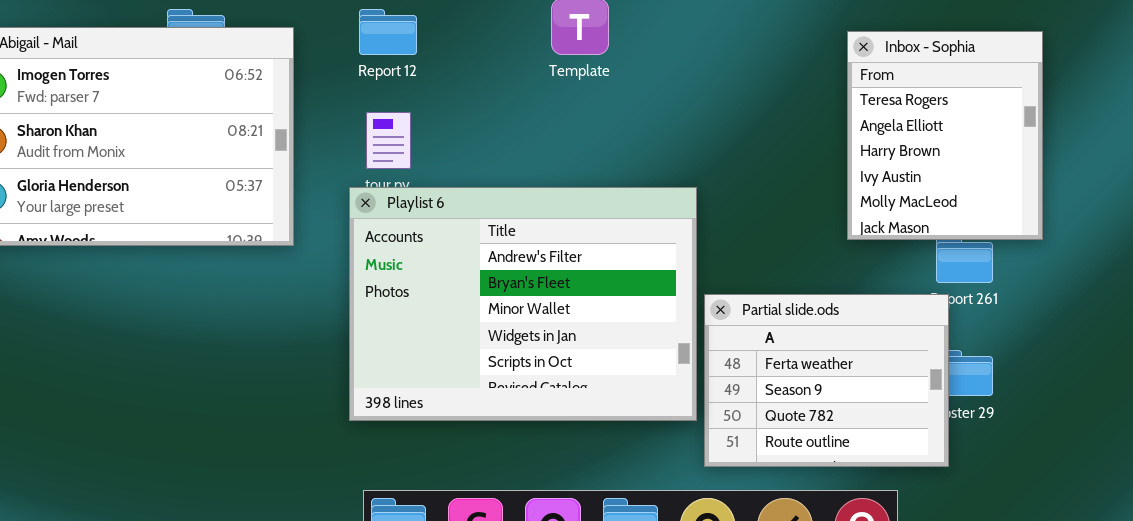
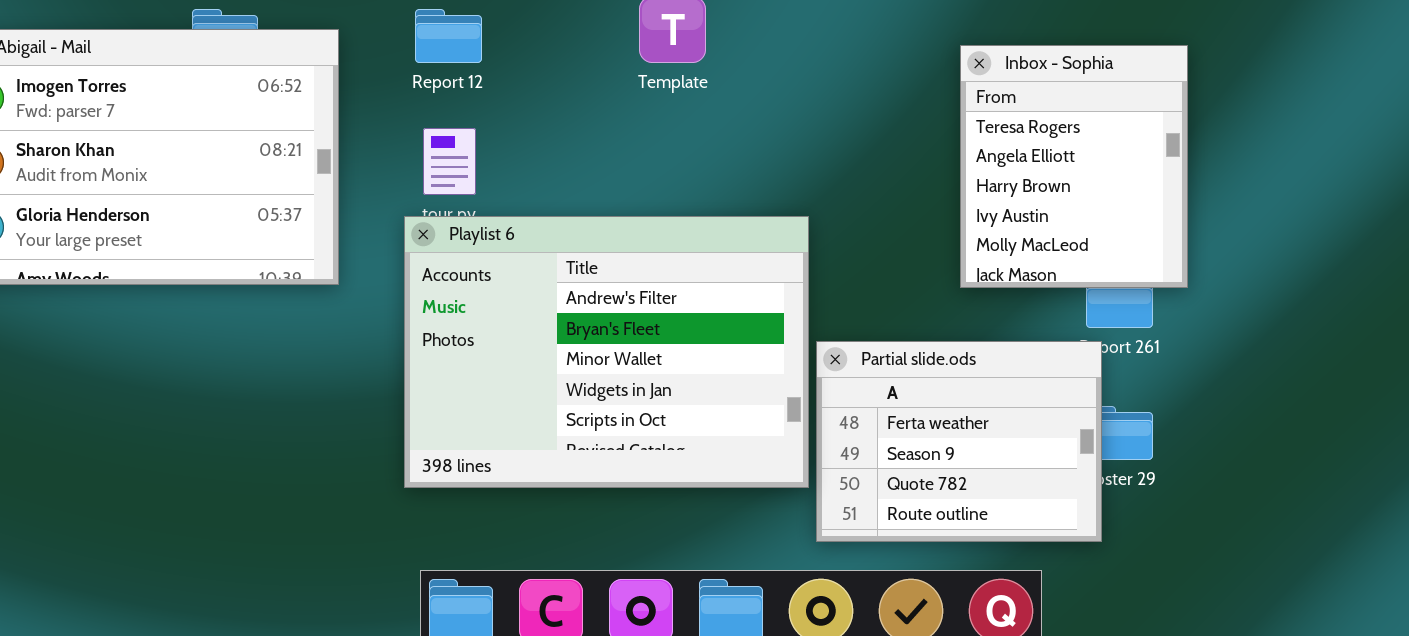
Inbox - Sophia: [847,31,1043,240] -> [960,45,1188,288], moved

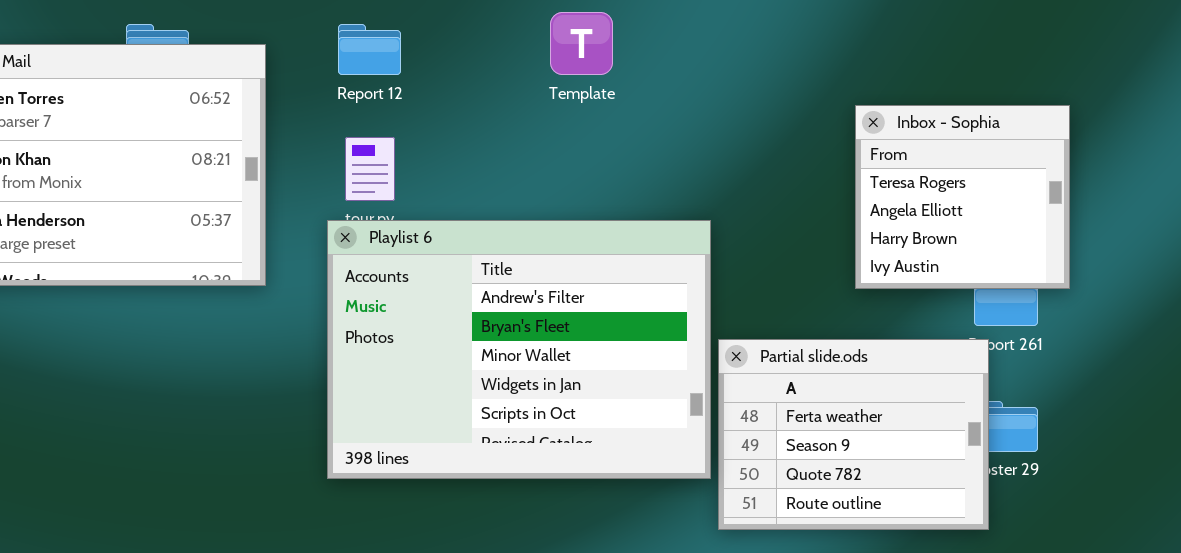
Inbox - Sophia: [960,45,1188,288] -> [855,105,1070,289], resized

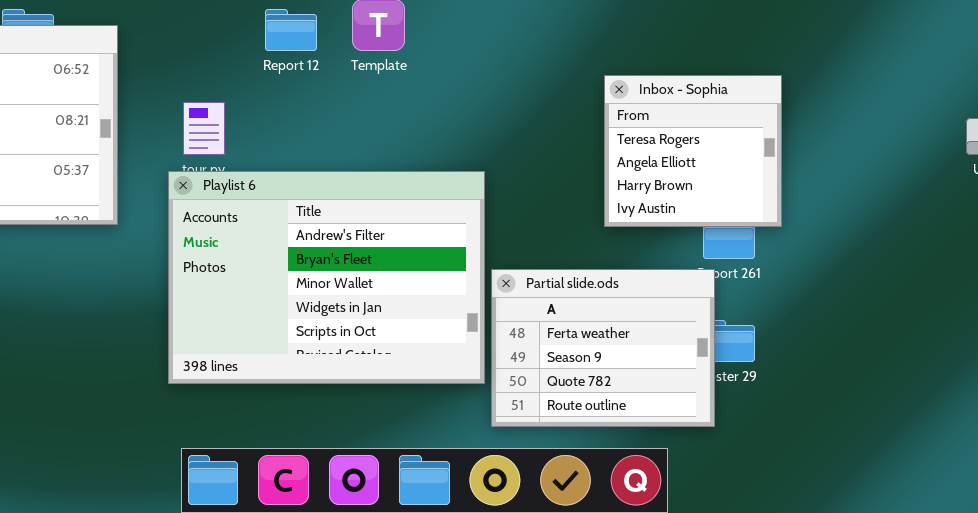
Report 12: [338,24,401,75] -> [265,9,317,51], moved

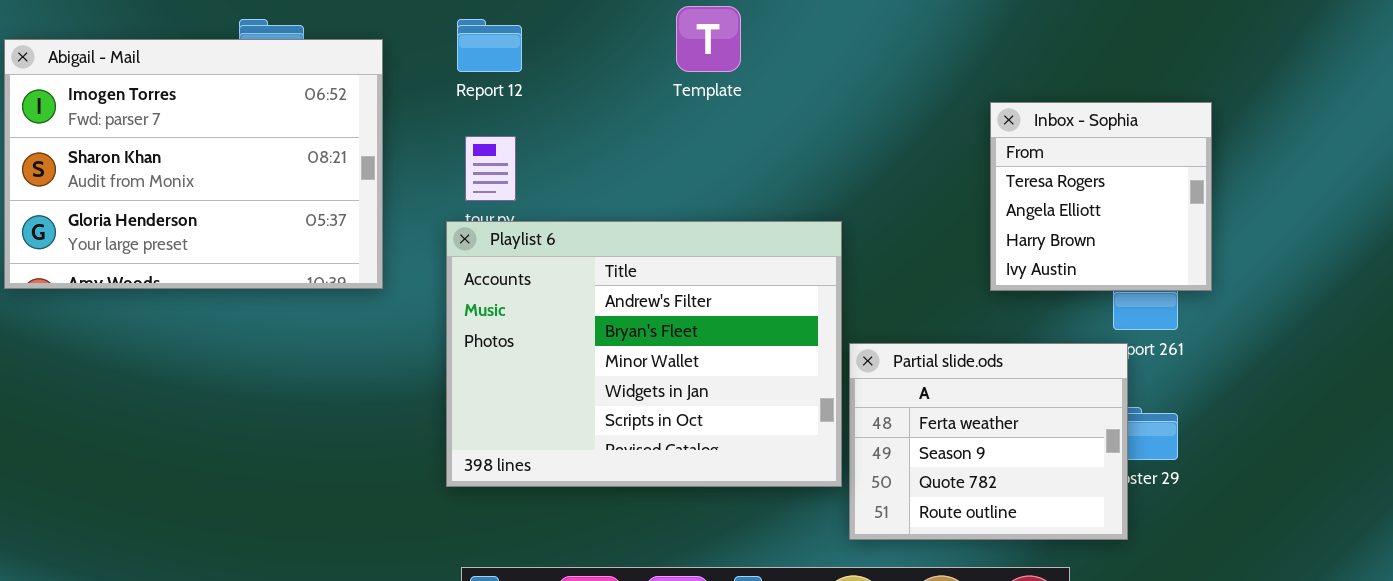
Report 12: [265,9,317,51] -> [457,19,522,72], moved

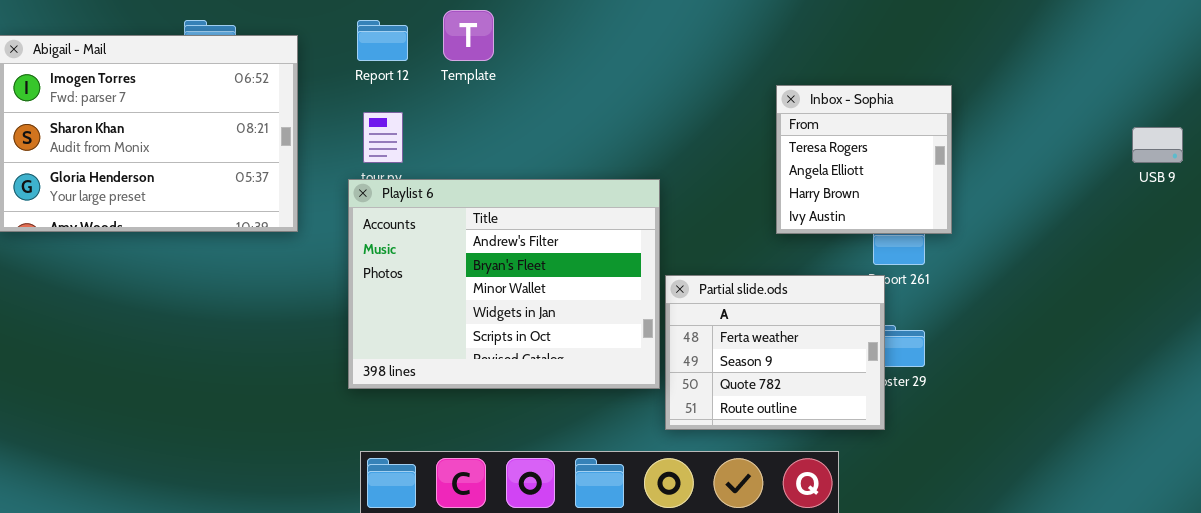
Template: [676,6,741,72] -> [443,10,494,61], moved

